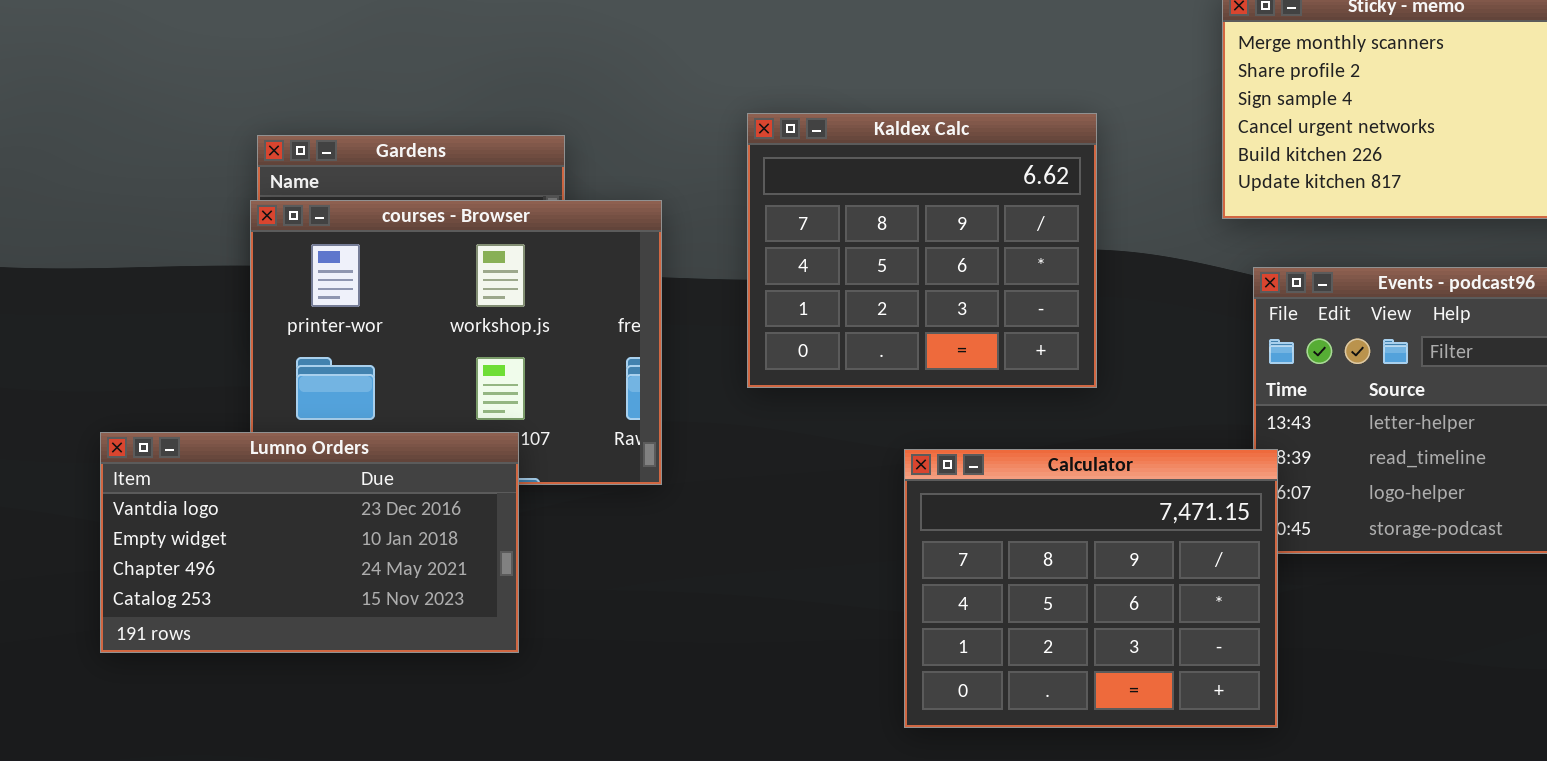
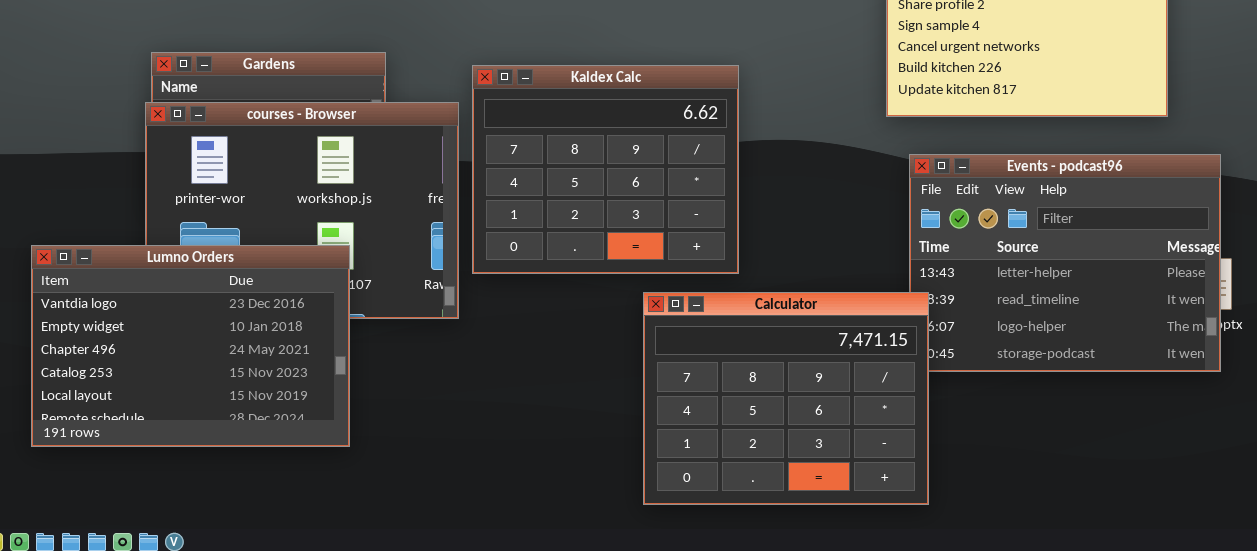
Kaldex Calc: [747,113,1097,388] -> [472,65,739,274], moved
Lumno Orders: [100,432,519,653] -> [31,245,350,447], resized

